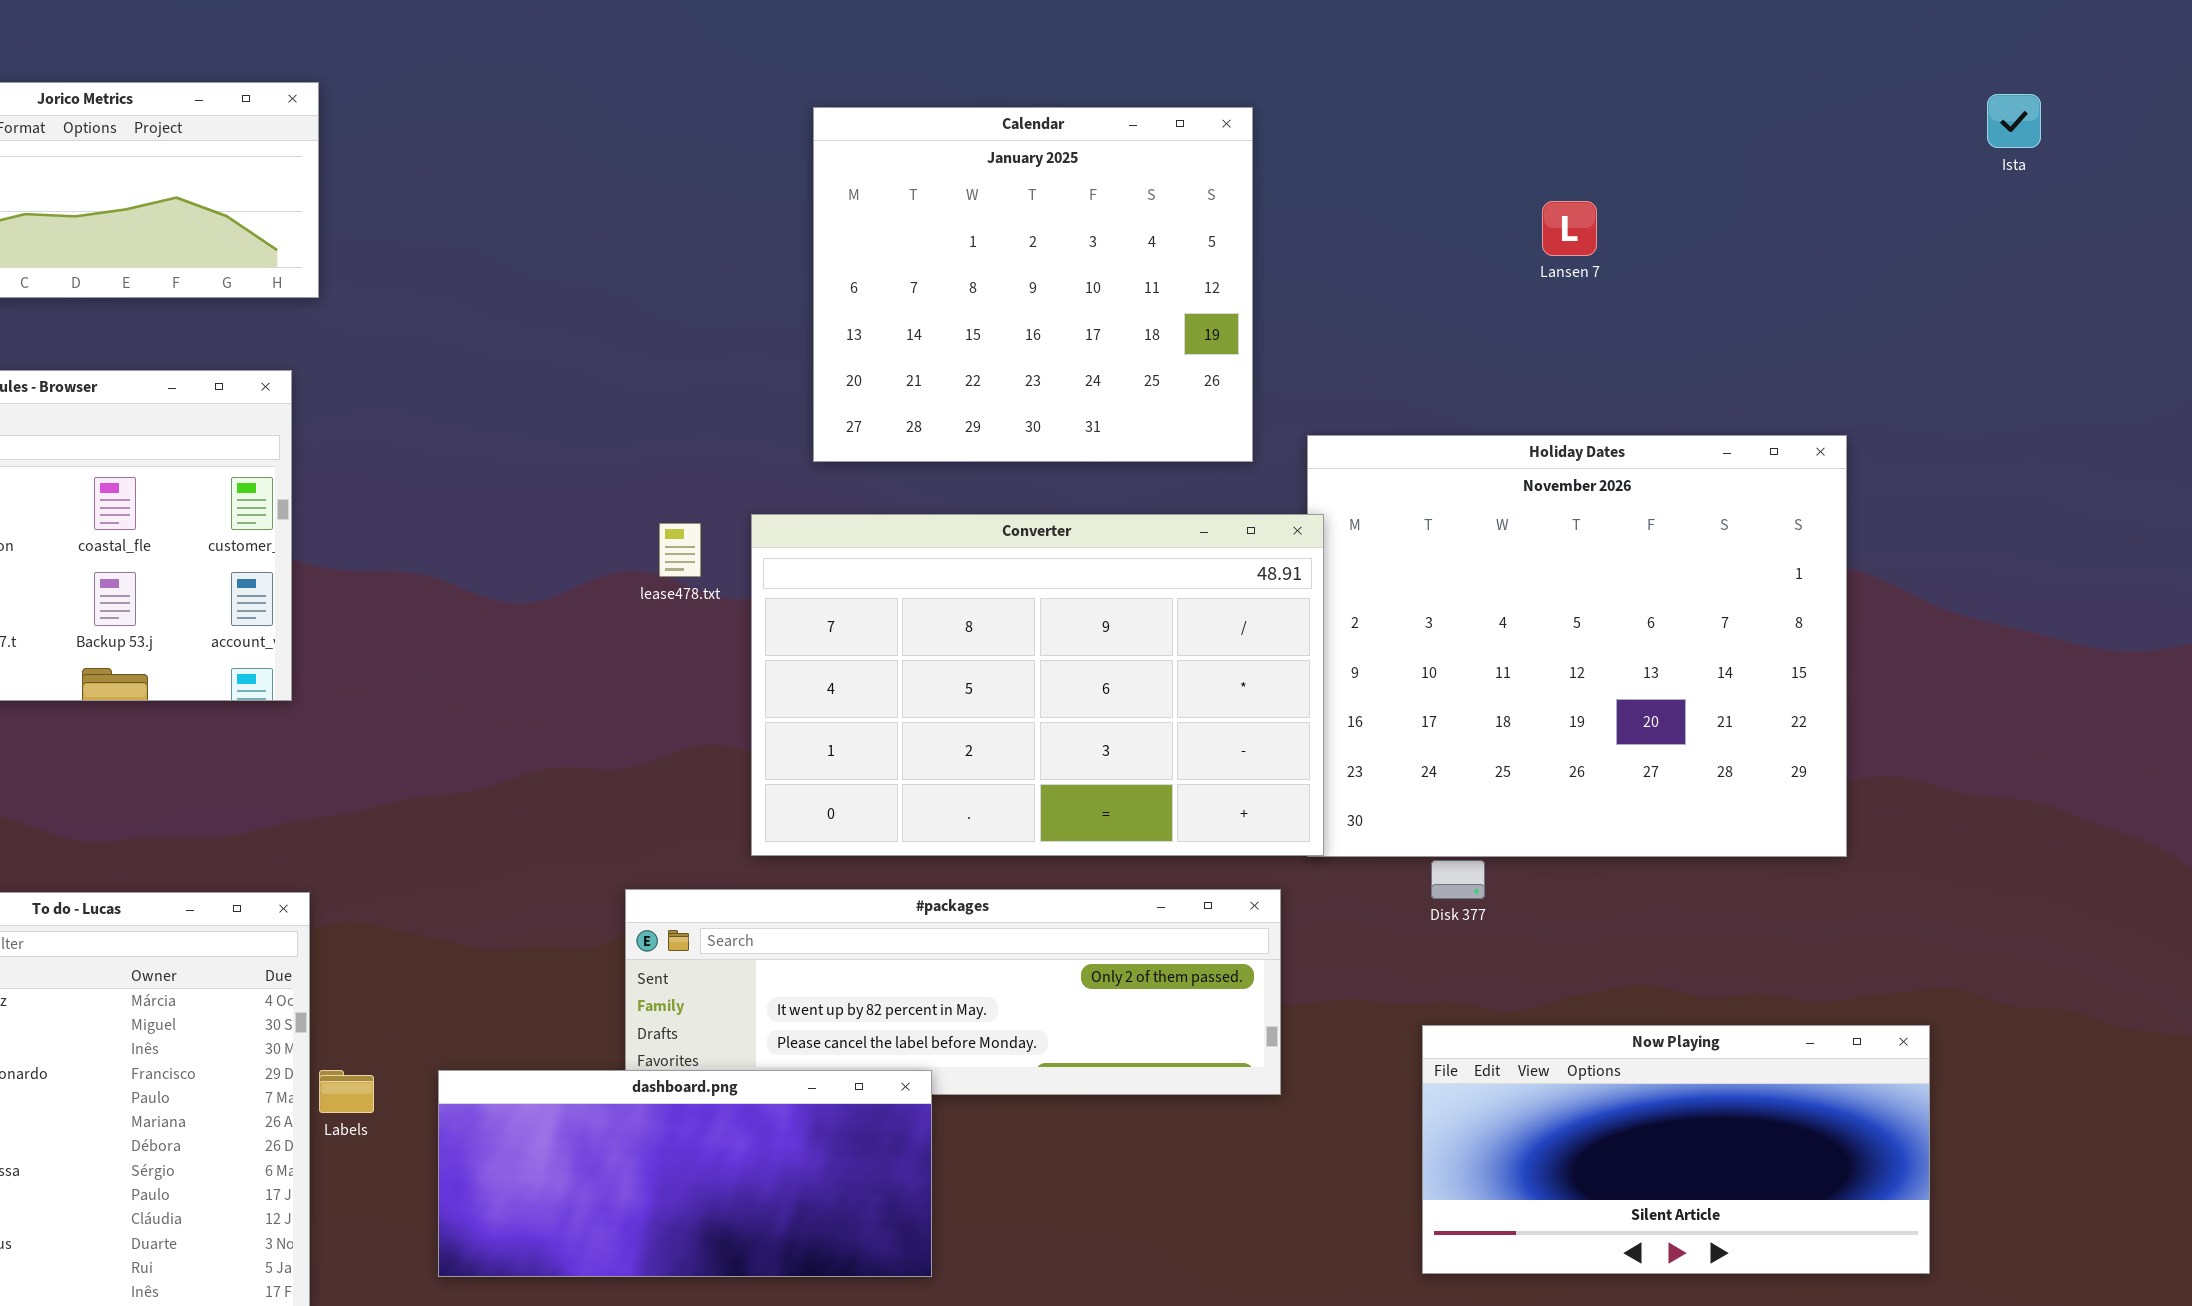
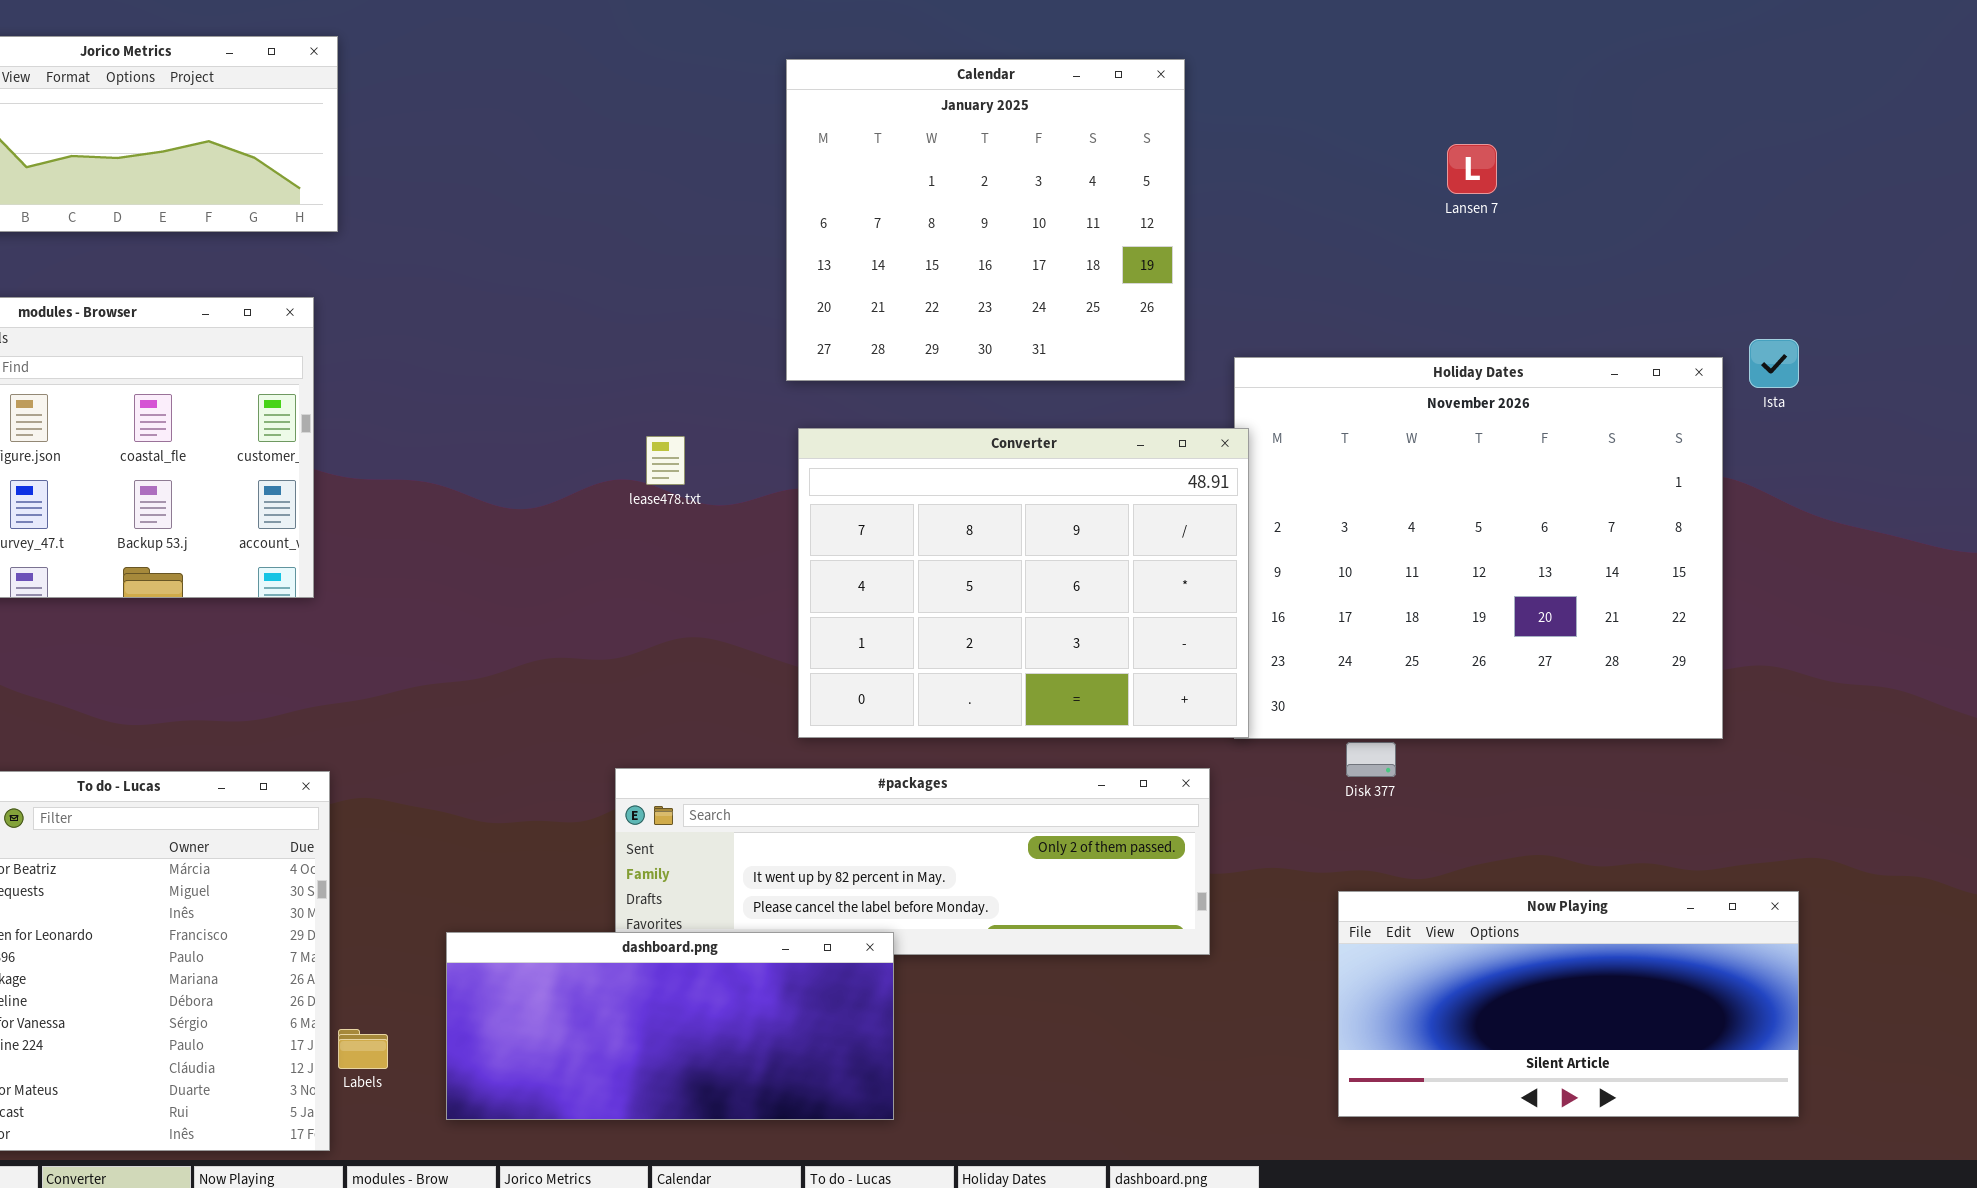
Ista: [1987,94,2041,148] -> [1749,339,1799,388], moved
Converter: [751,514,1324,856] -> [798,428,1249,738], resized
Labels: [319,1070,374,1113] -> [338,1029,388,1069], moved

